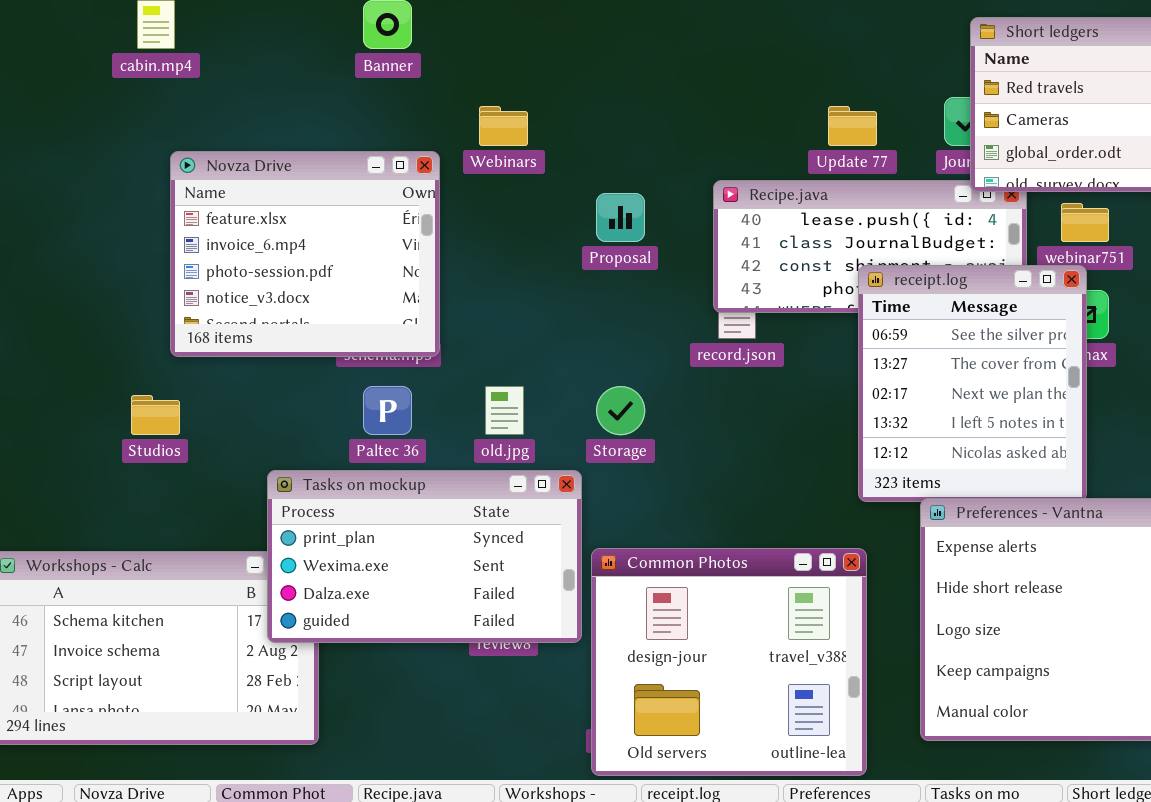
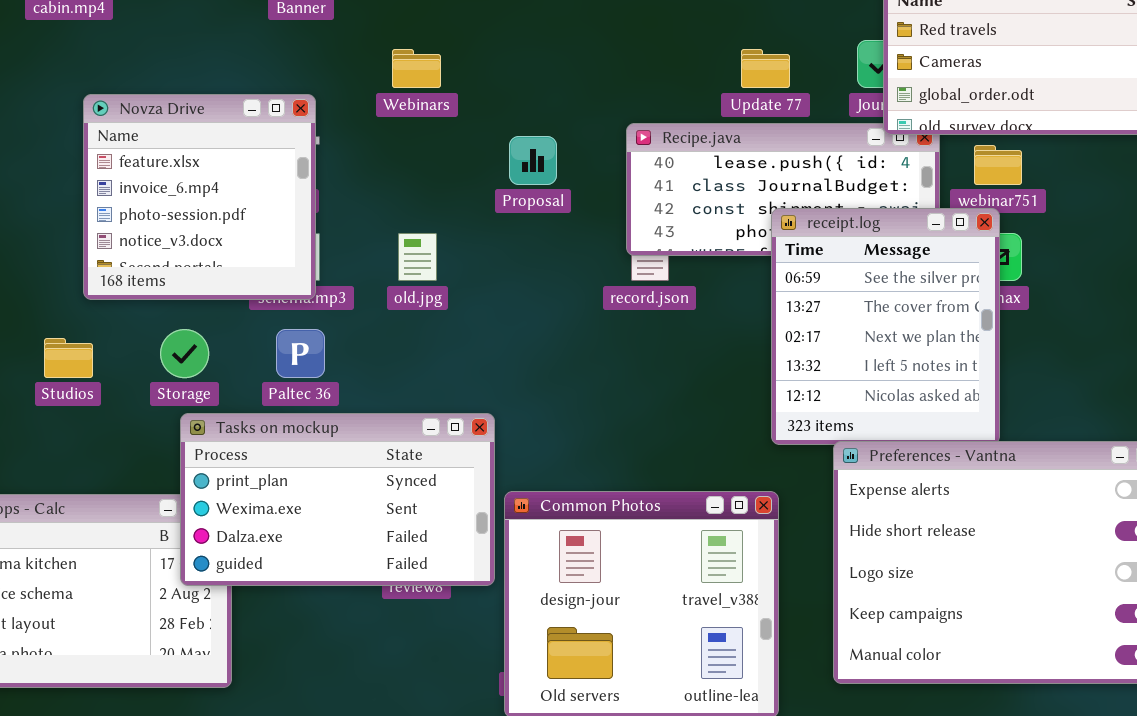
Novza Drive: [170,151,440,357] -> [83,94,316,300], resized
old.jpg: [485,386,524,435] -> [398,233,437,281], moved
Storage: [596,386,645,435] -> [160,329,209,378], moved

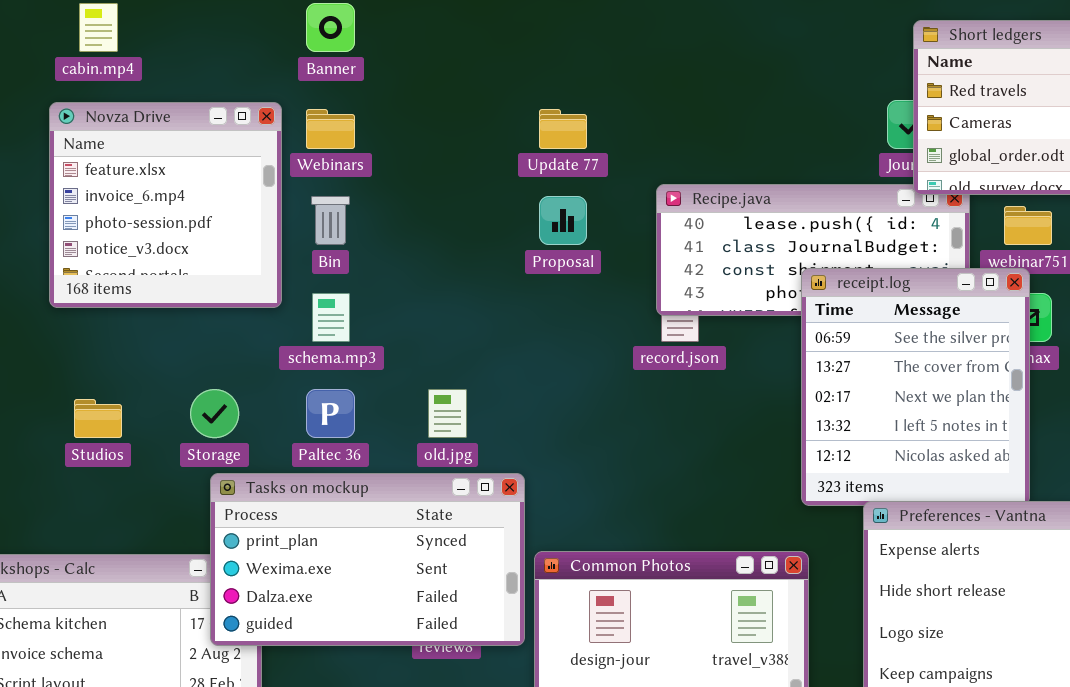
Webinars: [392,49,441,88] -> [306,109,355,149], moved
Update 77: [741,49,790,88] -> [539,109,587,149], moved
Novza Drive: [83,94,316,300] -> [49,102,282,308], moved
old.jpg: [398,233,437,281] -> [428,389,467,438], moved

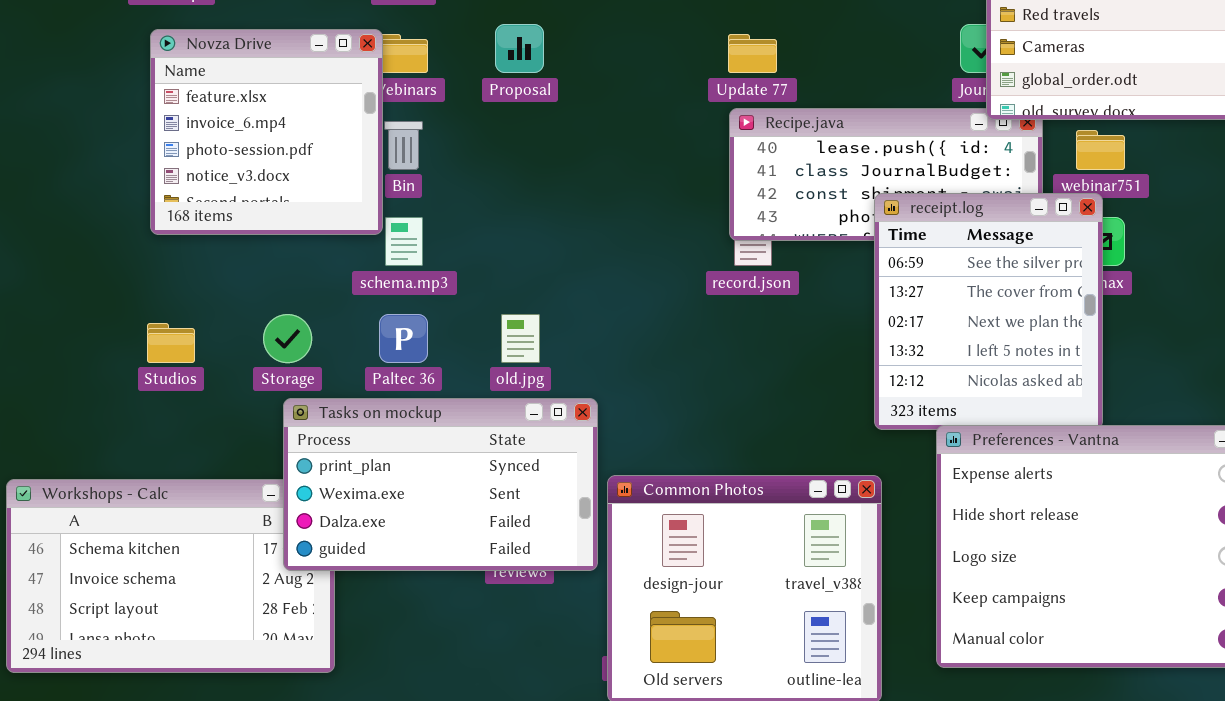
Novza Drive: [49,102,282,308] -> [150,29,383,235], moved
Update 77: [539,109,587,149] -> [728,34,777,73], moved
Proposal: [539,196,587,245] -> [495,24,544,73], moved

